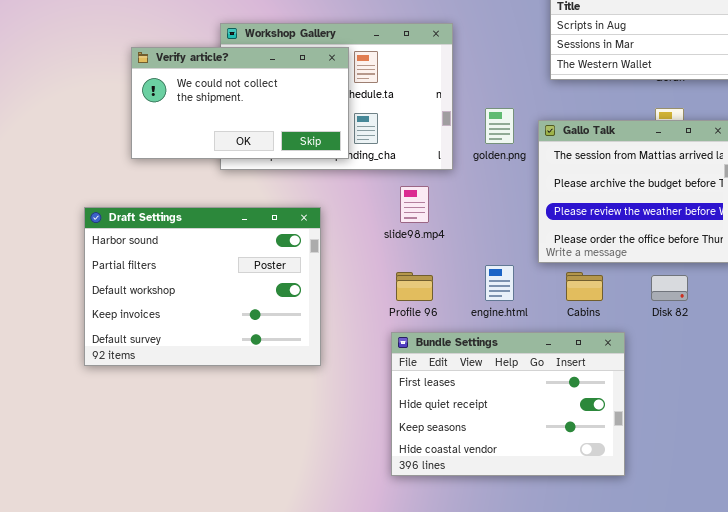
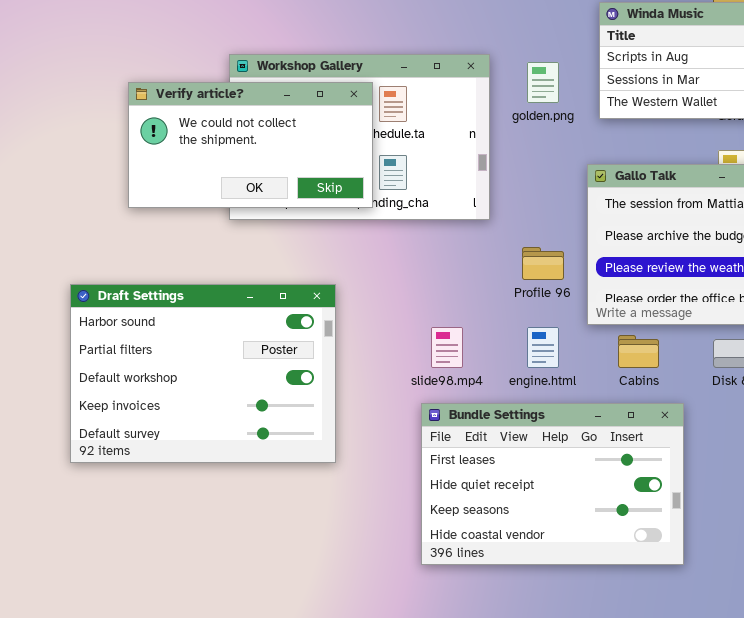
golden.png: [485,108,514,144] -> [527,62,559,103], moved
slide98.mp4: [400,186,429,223] -> [431,327,463,368], moved
Draft Settings: [84,207,321,366] -> [70,284,336,463], moved
Profile 96: [396,272,433,301] -> [522,247,564,280], moved

